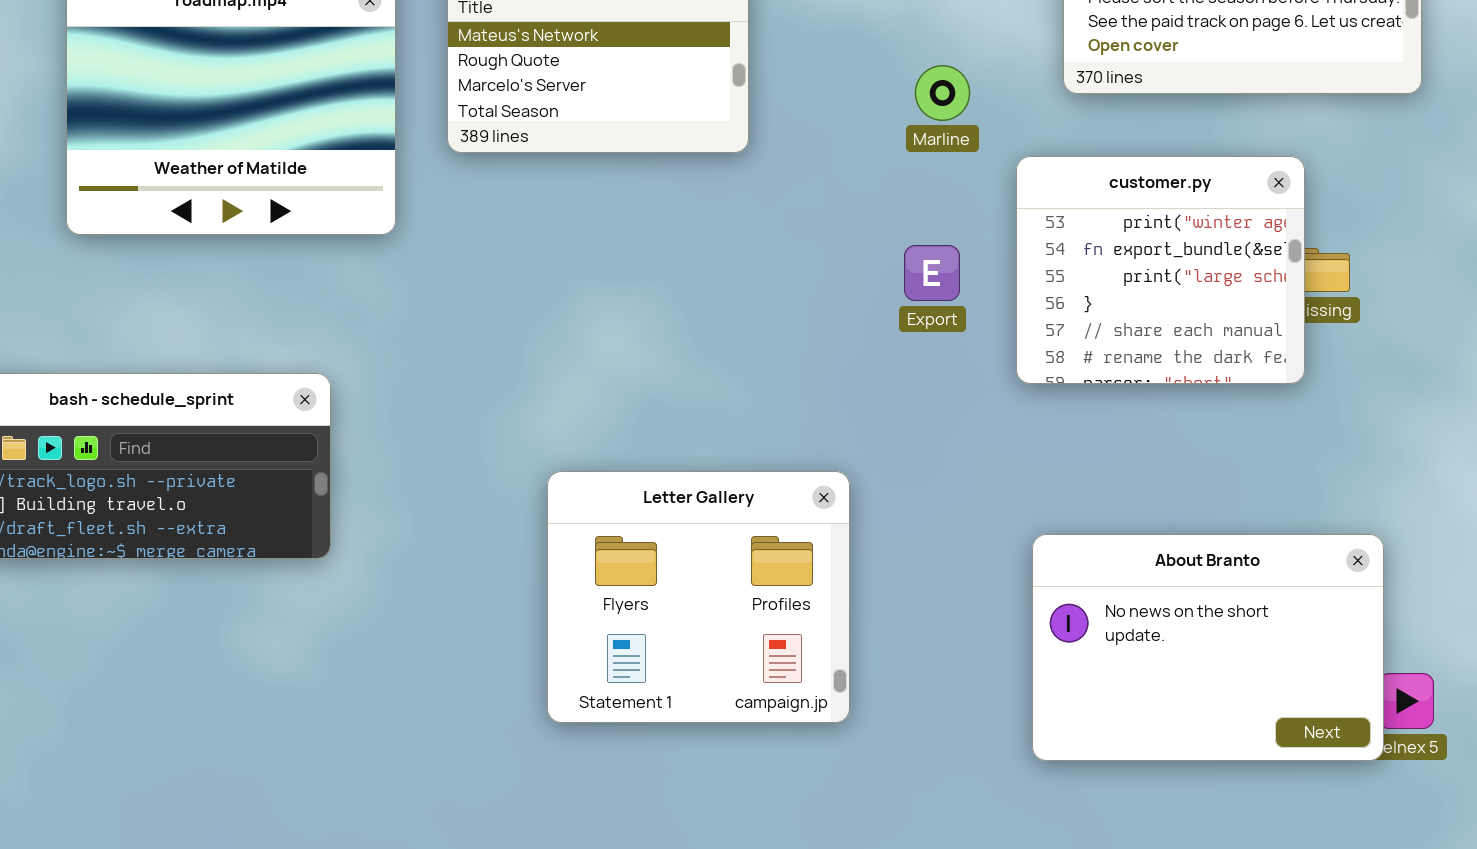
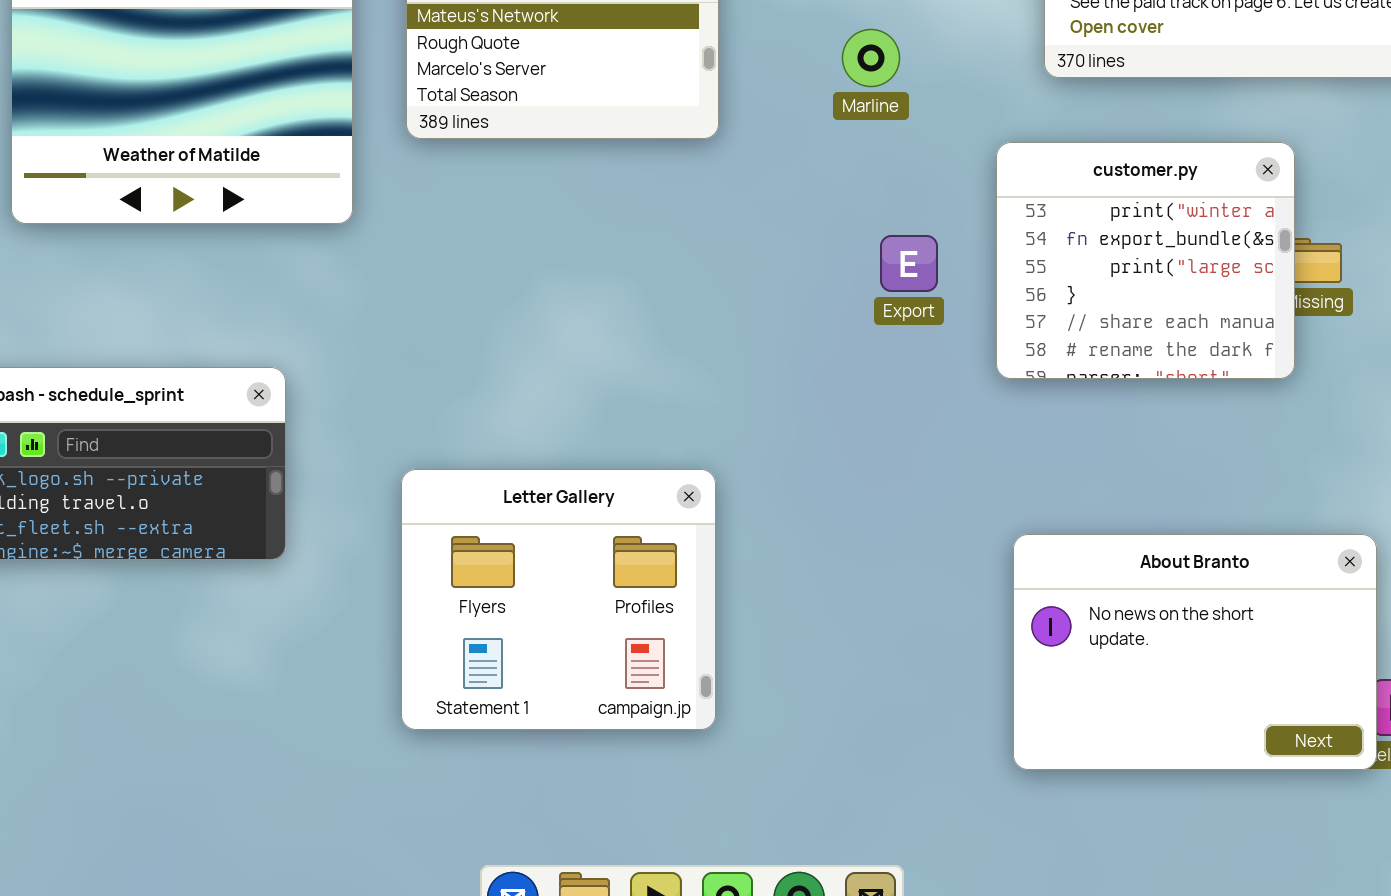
Marline: [915,65,970,121] -> [842,29,900,87], moved
Letter Gallery: [547,471,850,723] -> [401,469,716,730], moved

